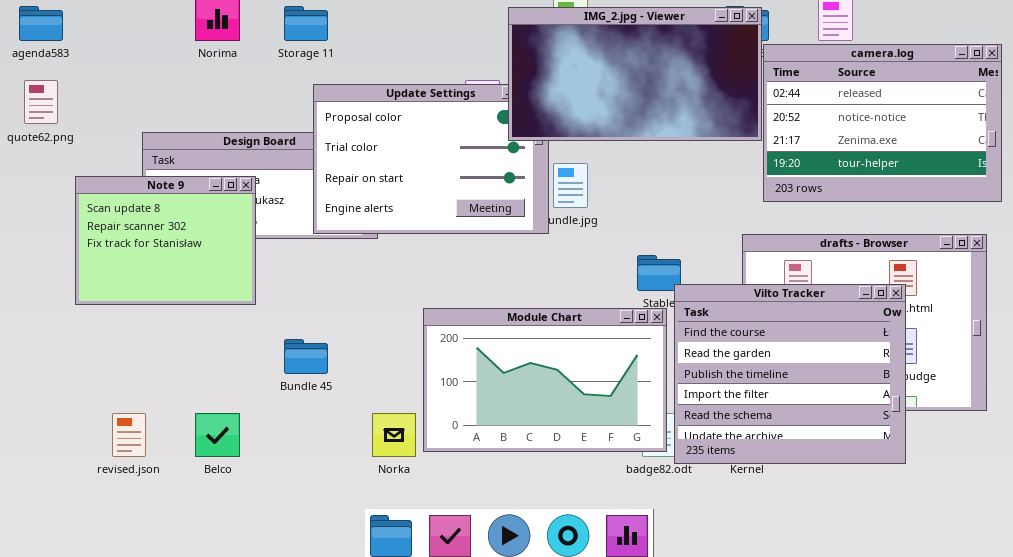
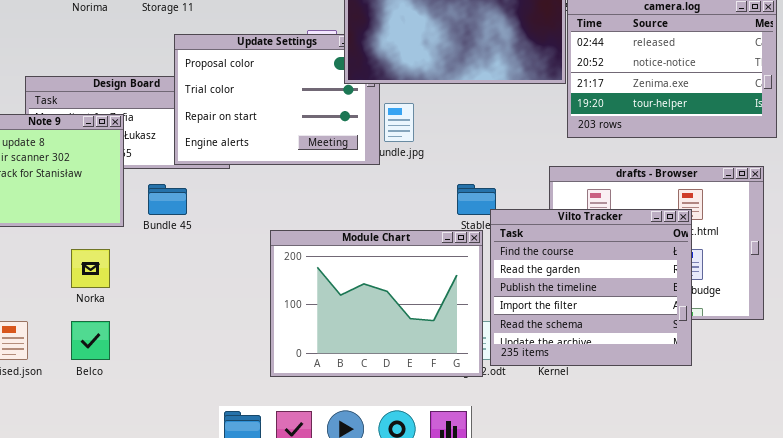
Module Chart: [423,308,667,452] -> [270,230,483,377], resized
Bundle 45: [284,339,328,374] -> [148,184,187,215], moved
Norka: [372,413,416,457] -> [71,249,110,288], moved

